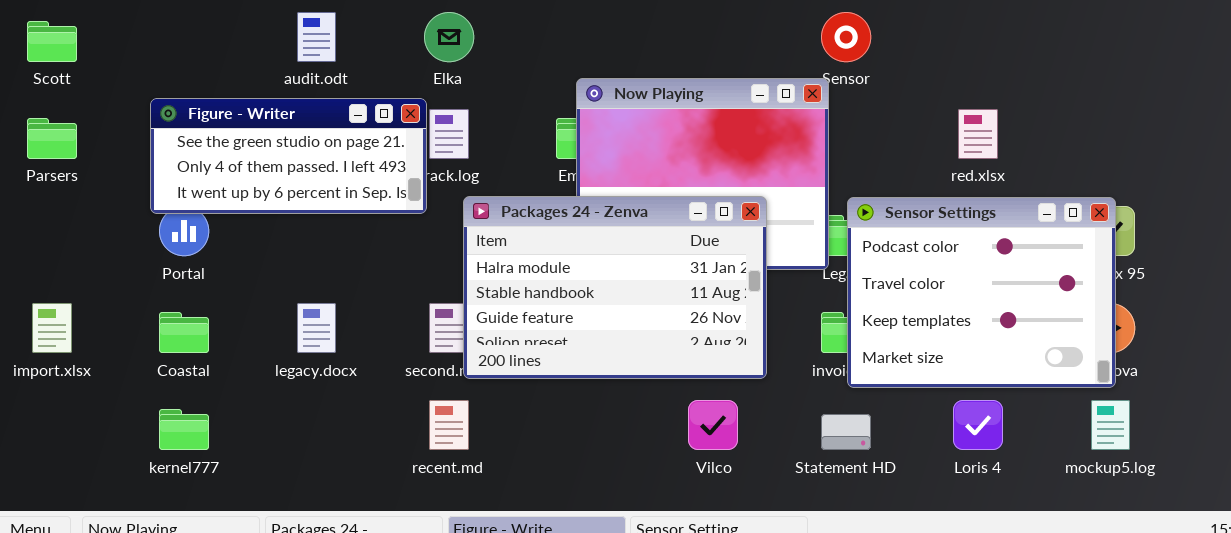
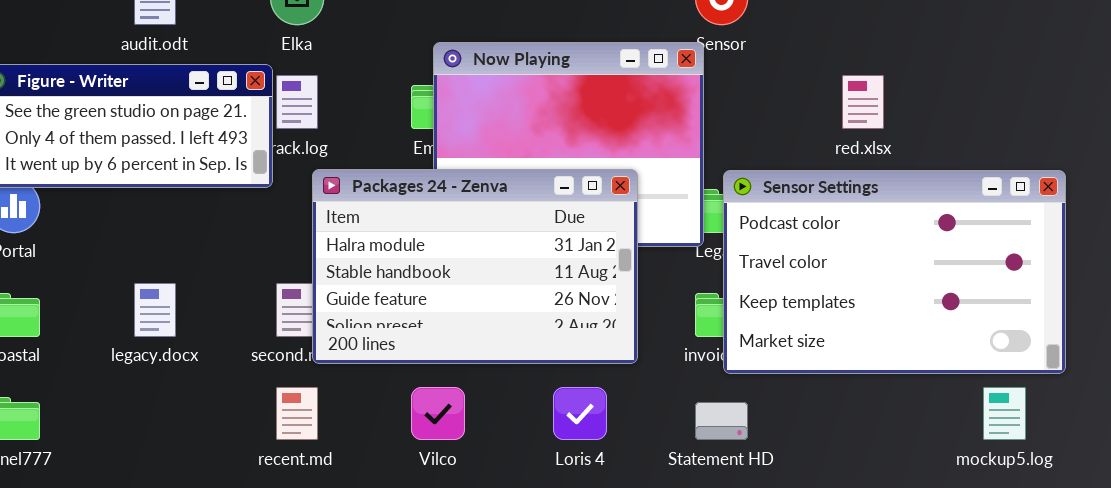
Sensor Settings: [847,197,1116,388] -> [723,170,1066,374], resized
Vilco: [688,400,738,450] -> [411,387,465,440], moved
Loris 4: [953,400,1003,450] -> [553,387,607,440], moved

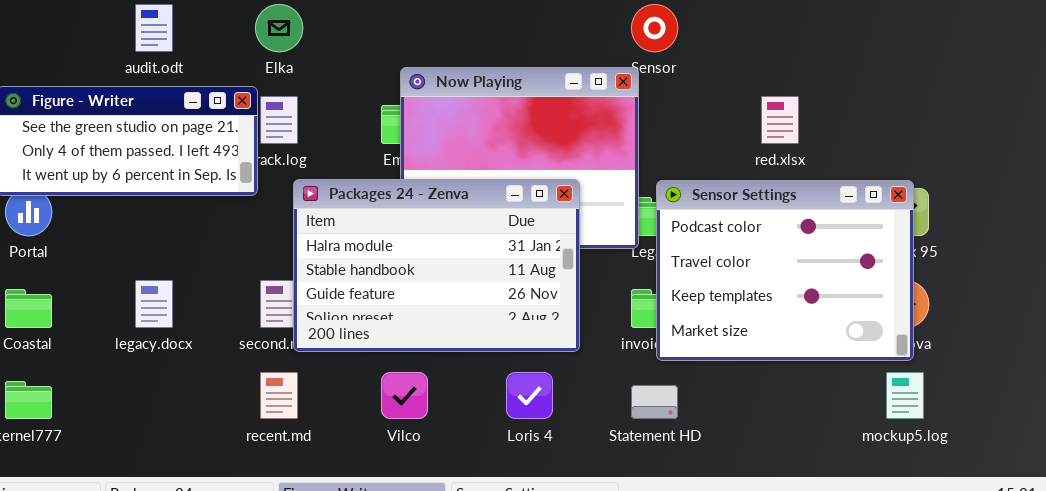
Sensor Settings: [723,170,1066,374] -> [656,180,914,361], resized

